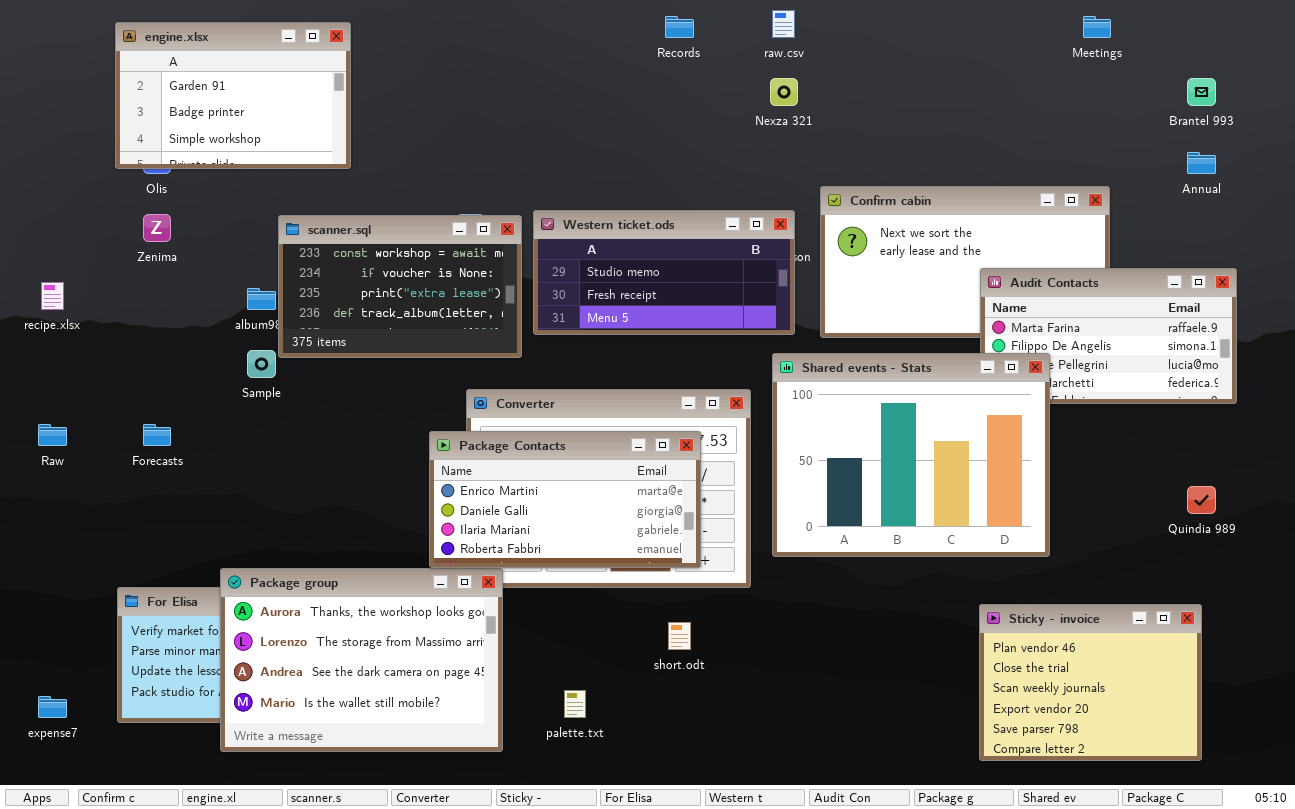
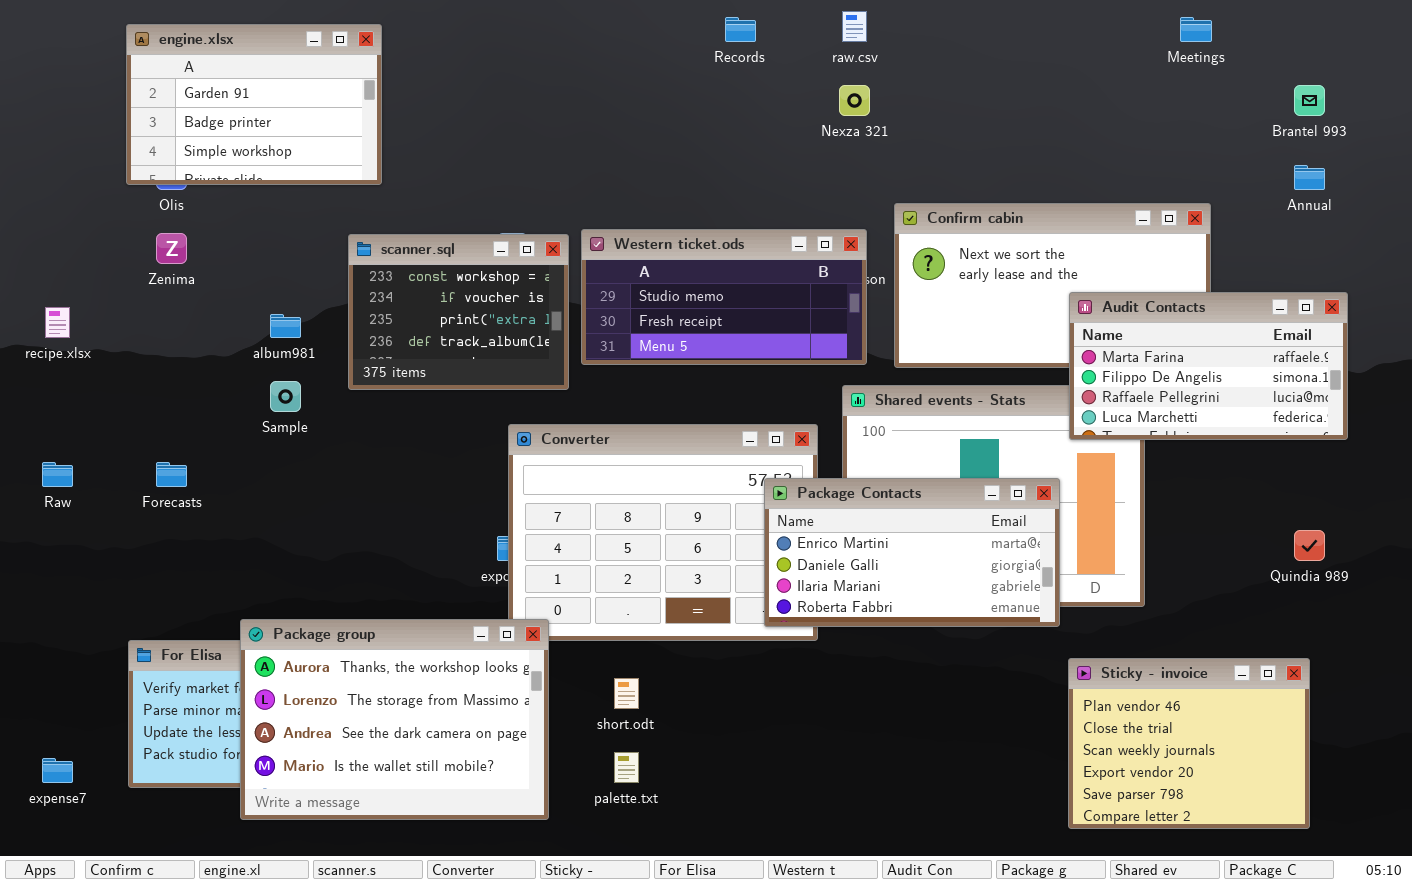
scanner.sql: [278,215,522,358] -> [348,234,569,390], resized
Audit Contacts: [980,268,1237,404] -> [1069,292,1348,440], raised
Package Contacts: [429,431,701,568] -> [764,478,1060,627], moved
short.odt: [668,622,691,650] -> [614,678,639,709], moved

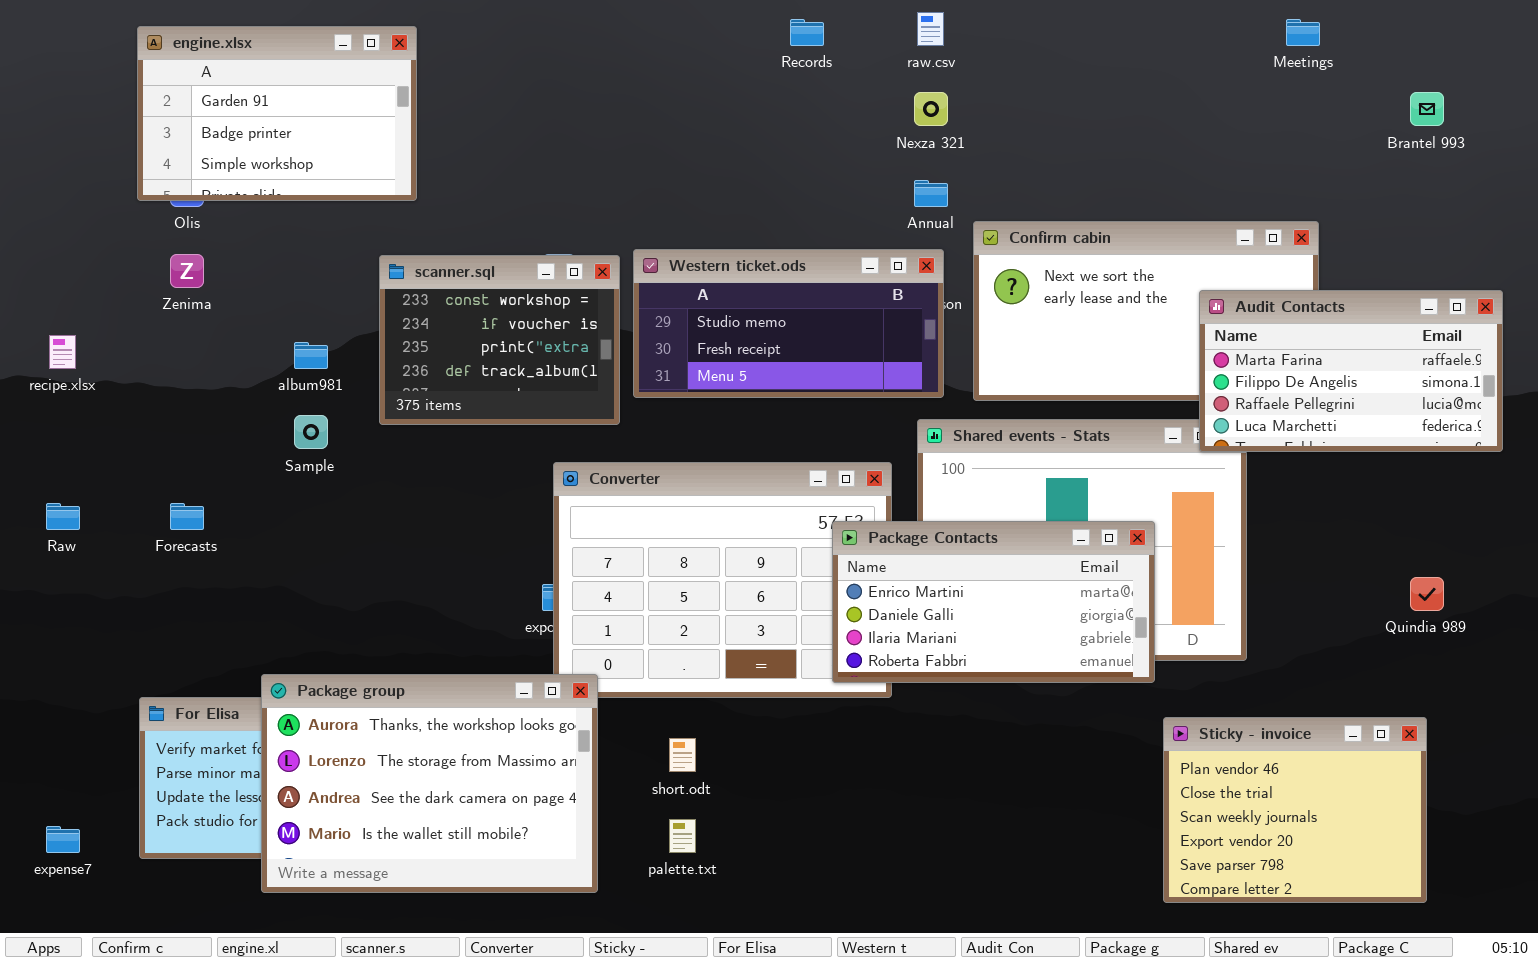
Annual: [1294,165,1325,190] -> [914,180,948,207], moved
Audit Contacts: [1069,292,1348,440] -> [1199,290,1503,452], moved

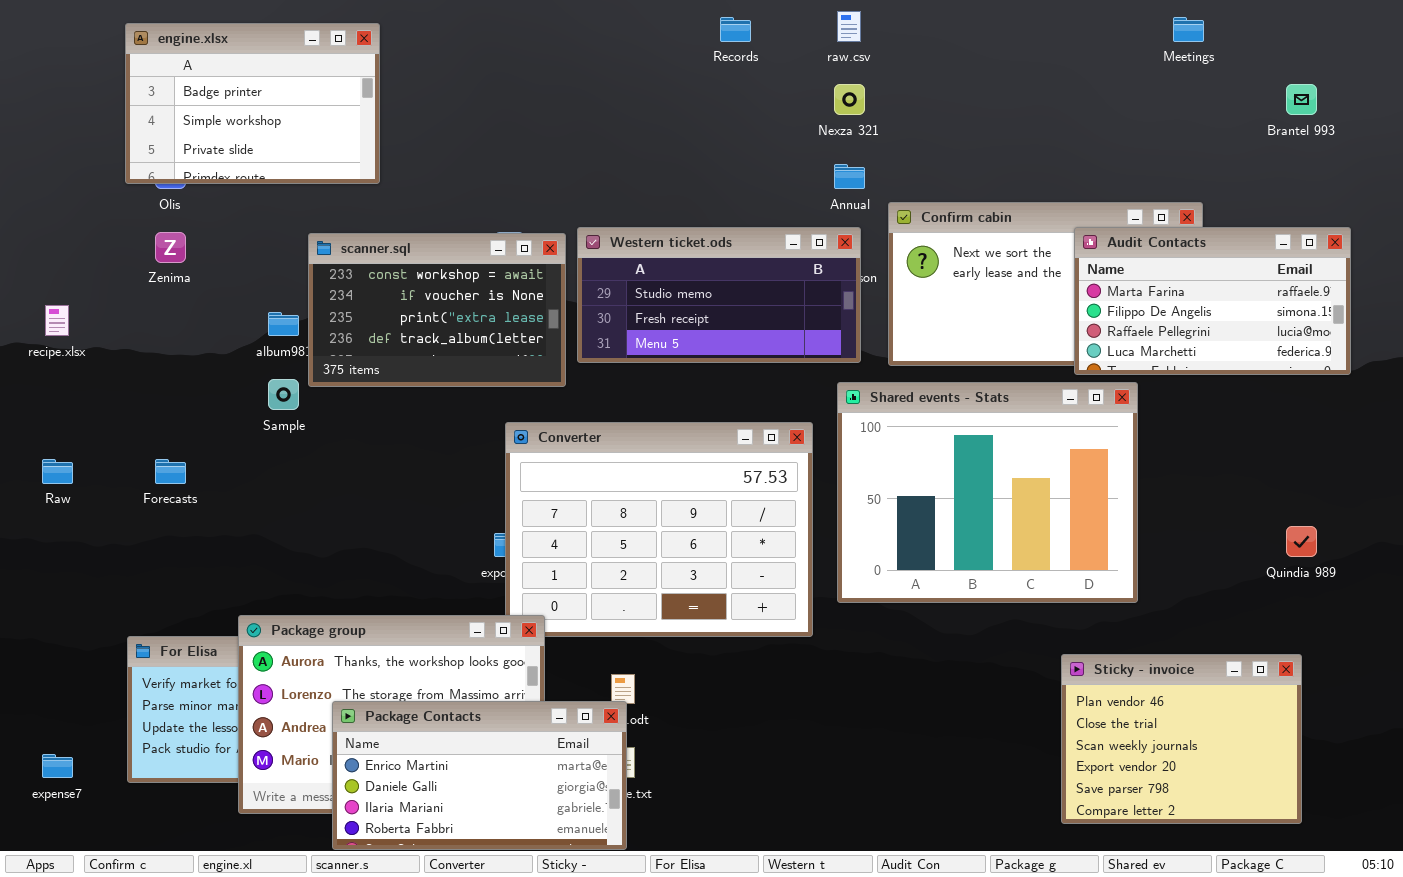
engine.xlsx: [137,26,417,201] -> [125,23,380,184], scrolled down 1 row
scanner.sql: [379,255,620,425] -> [308,233,566,387], resized
Audit Contacts: [1199,290,1503,452] -> [1074,227,1351,375], moved
Package Contacts: [832,521,1155,683] -> [332,701,627,850], moved

